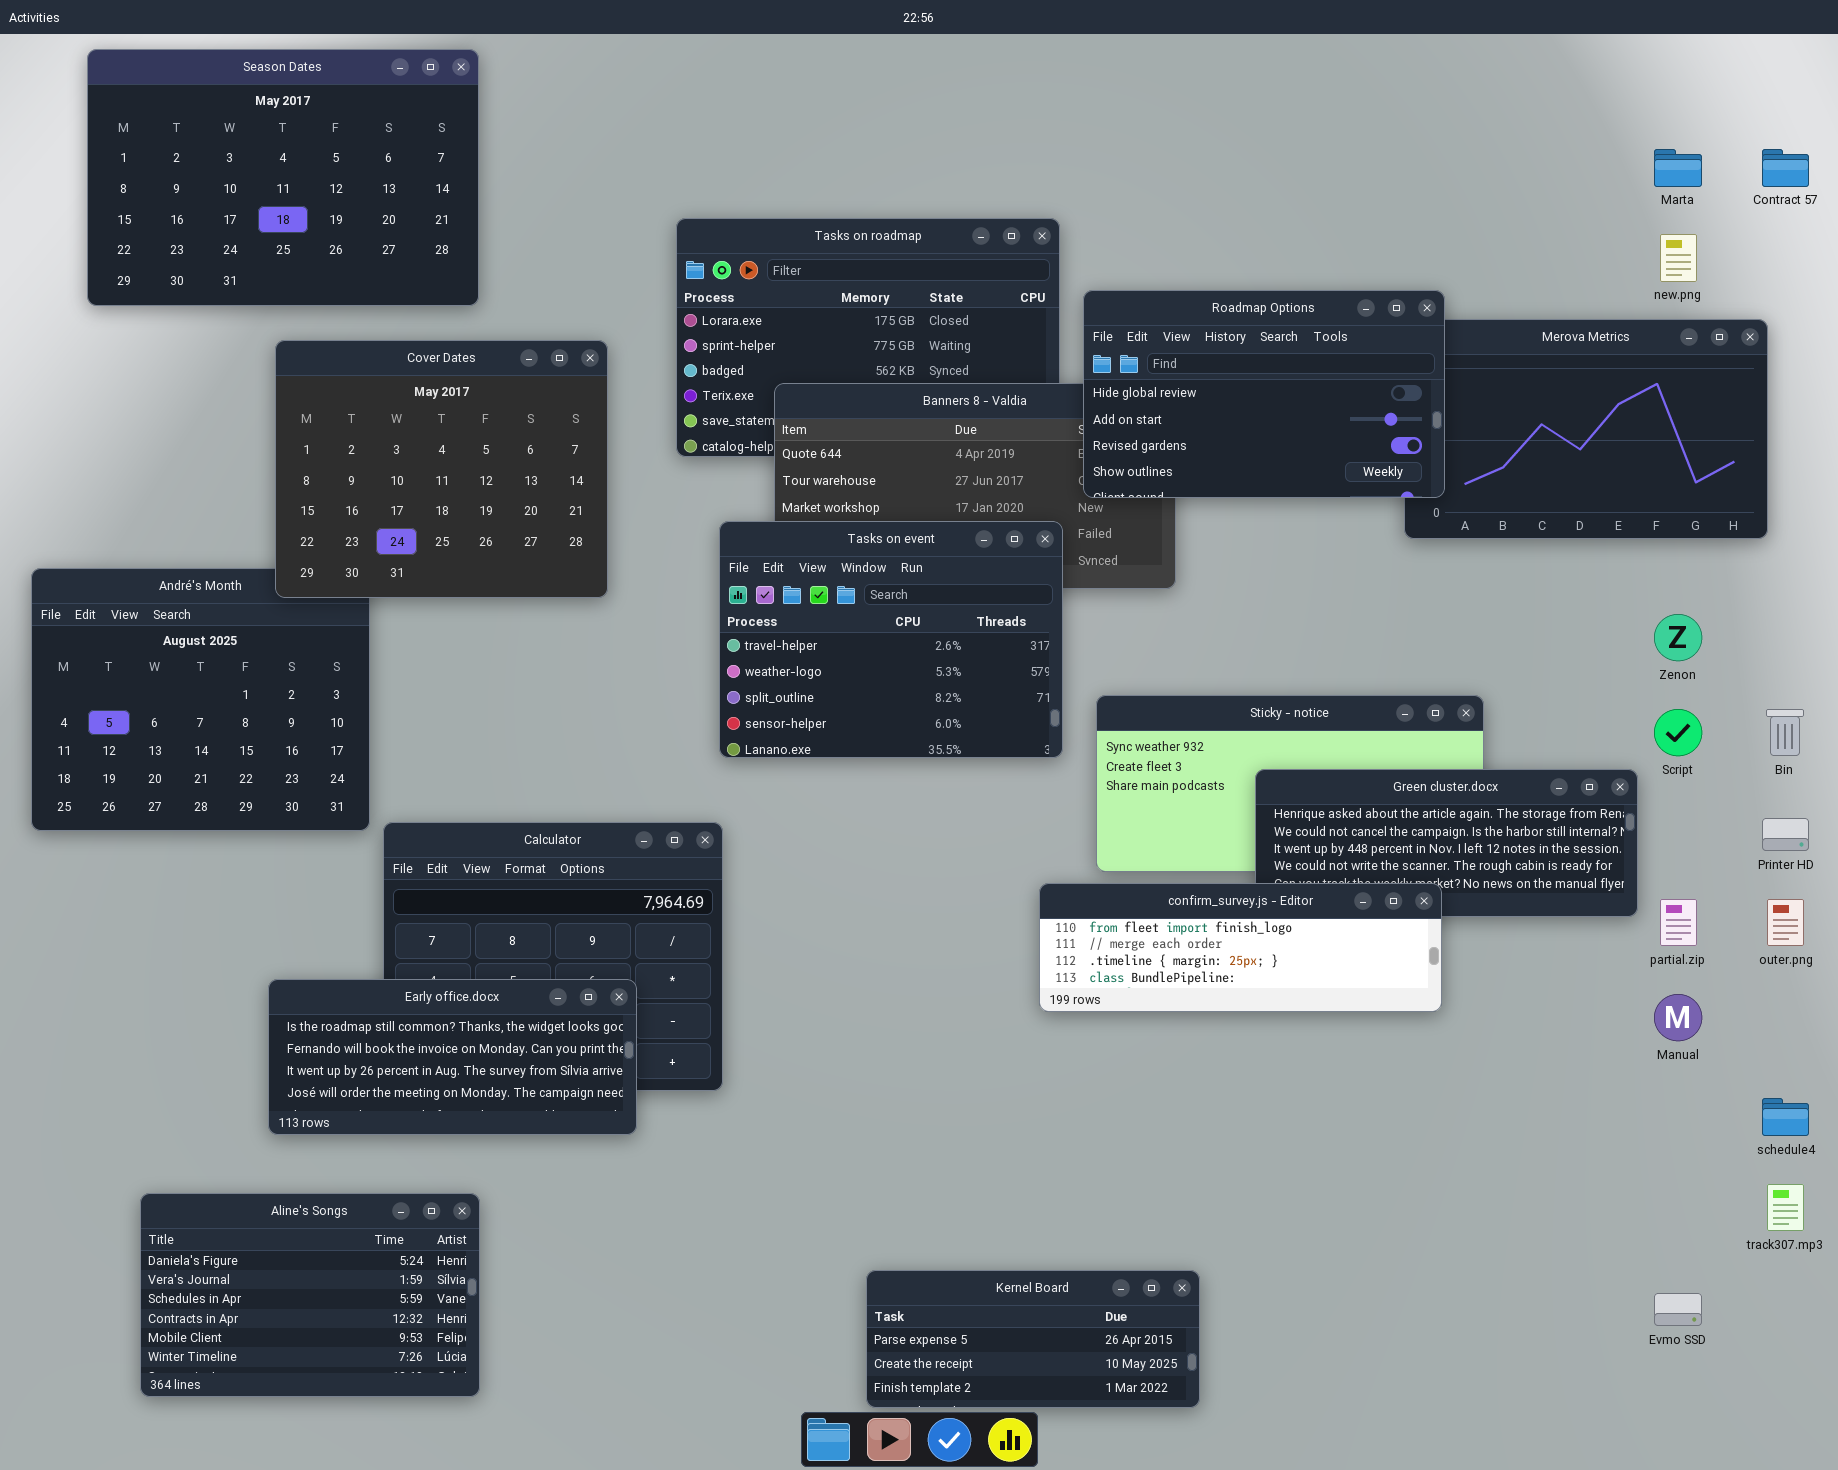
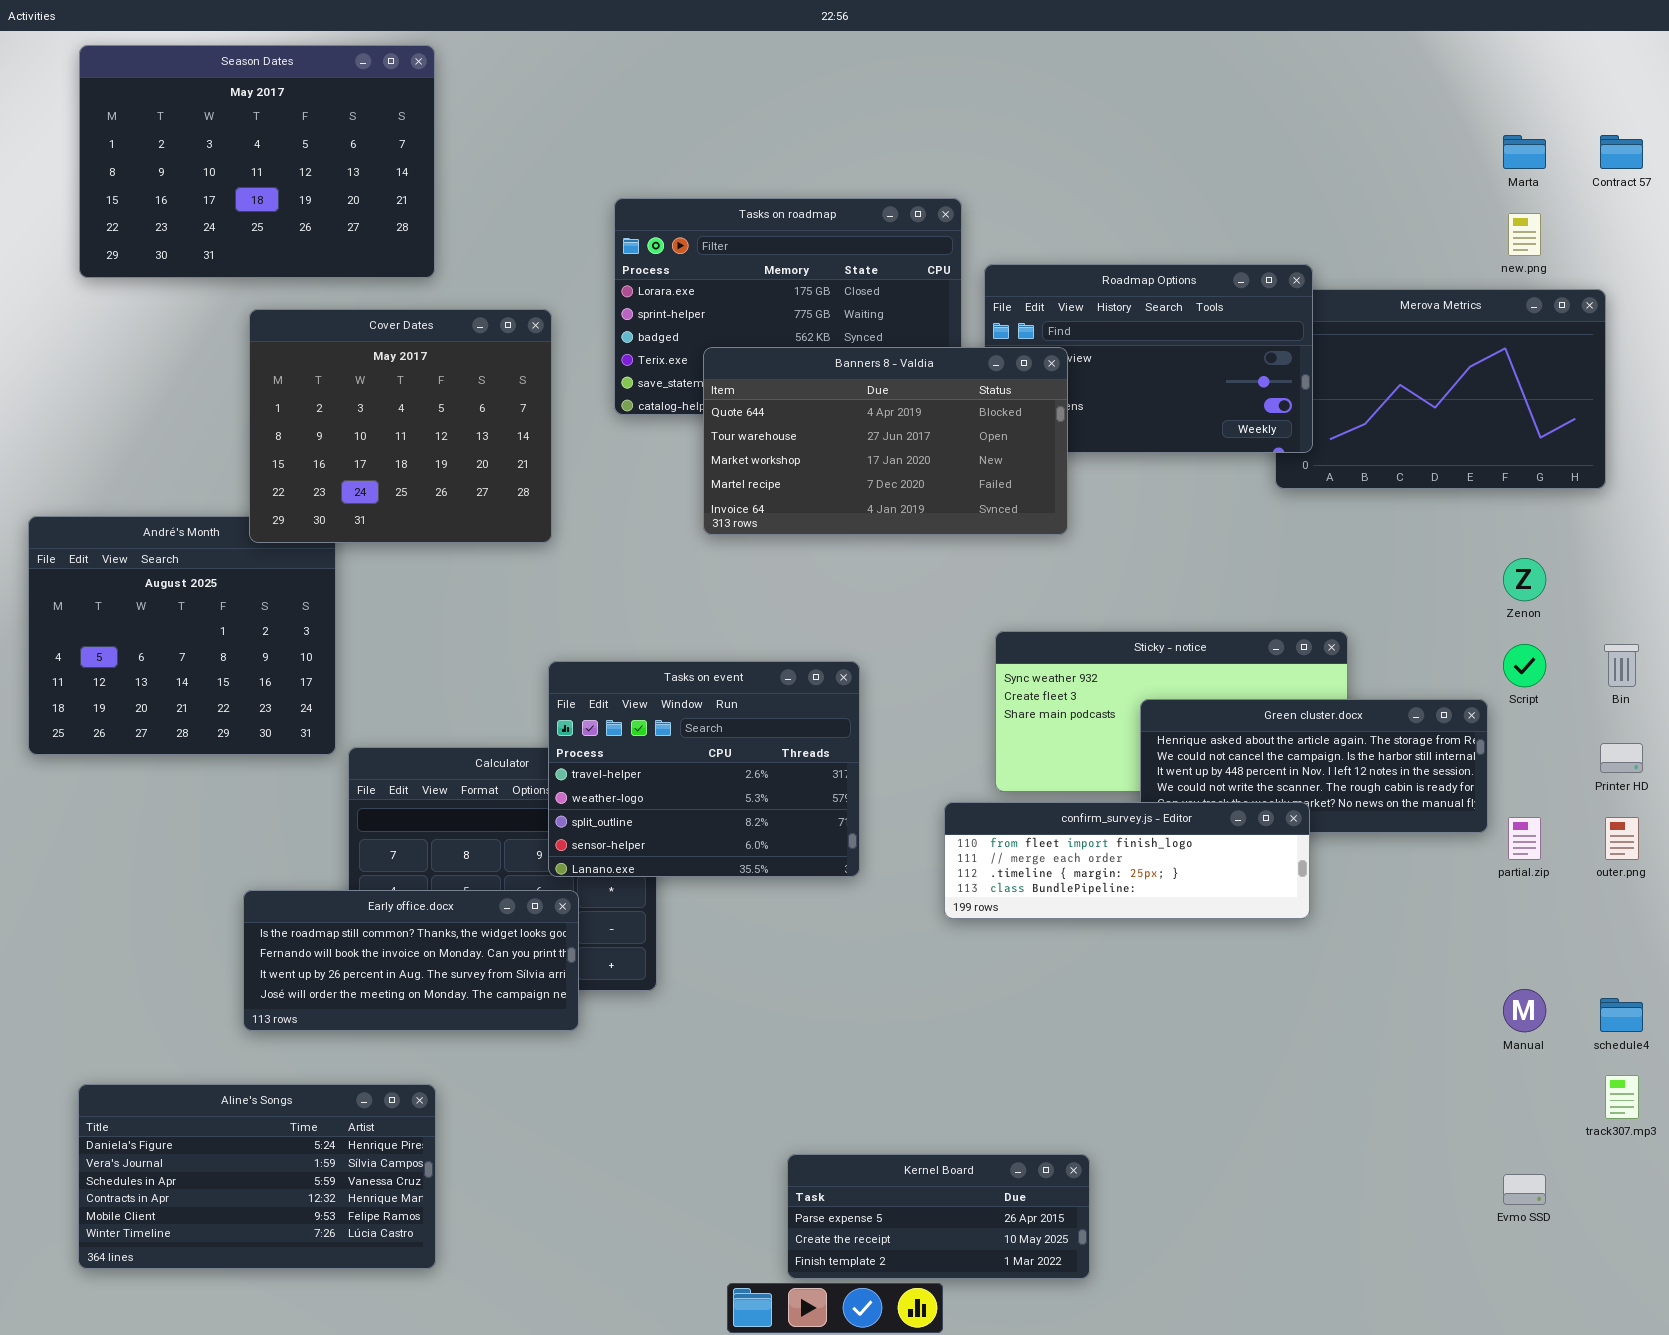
Banners 8 - Valdia: [774,383,1176,589] -> [703,347,1068,535], raised
Tasks on event: [719,521,1063,758] -> [548,661,860,877], moved
Manual: [1654,994,1702,1041] -> [1503,989,1546,1032], moved
Aline's Songs: [140,1193,480,1397] -> [78,1084,436,1269], resized

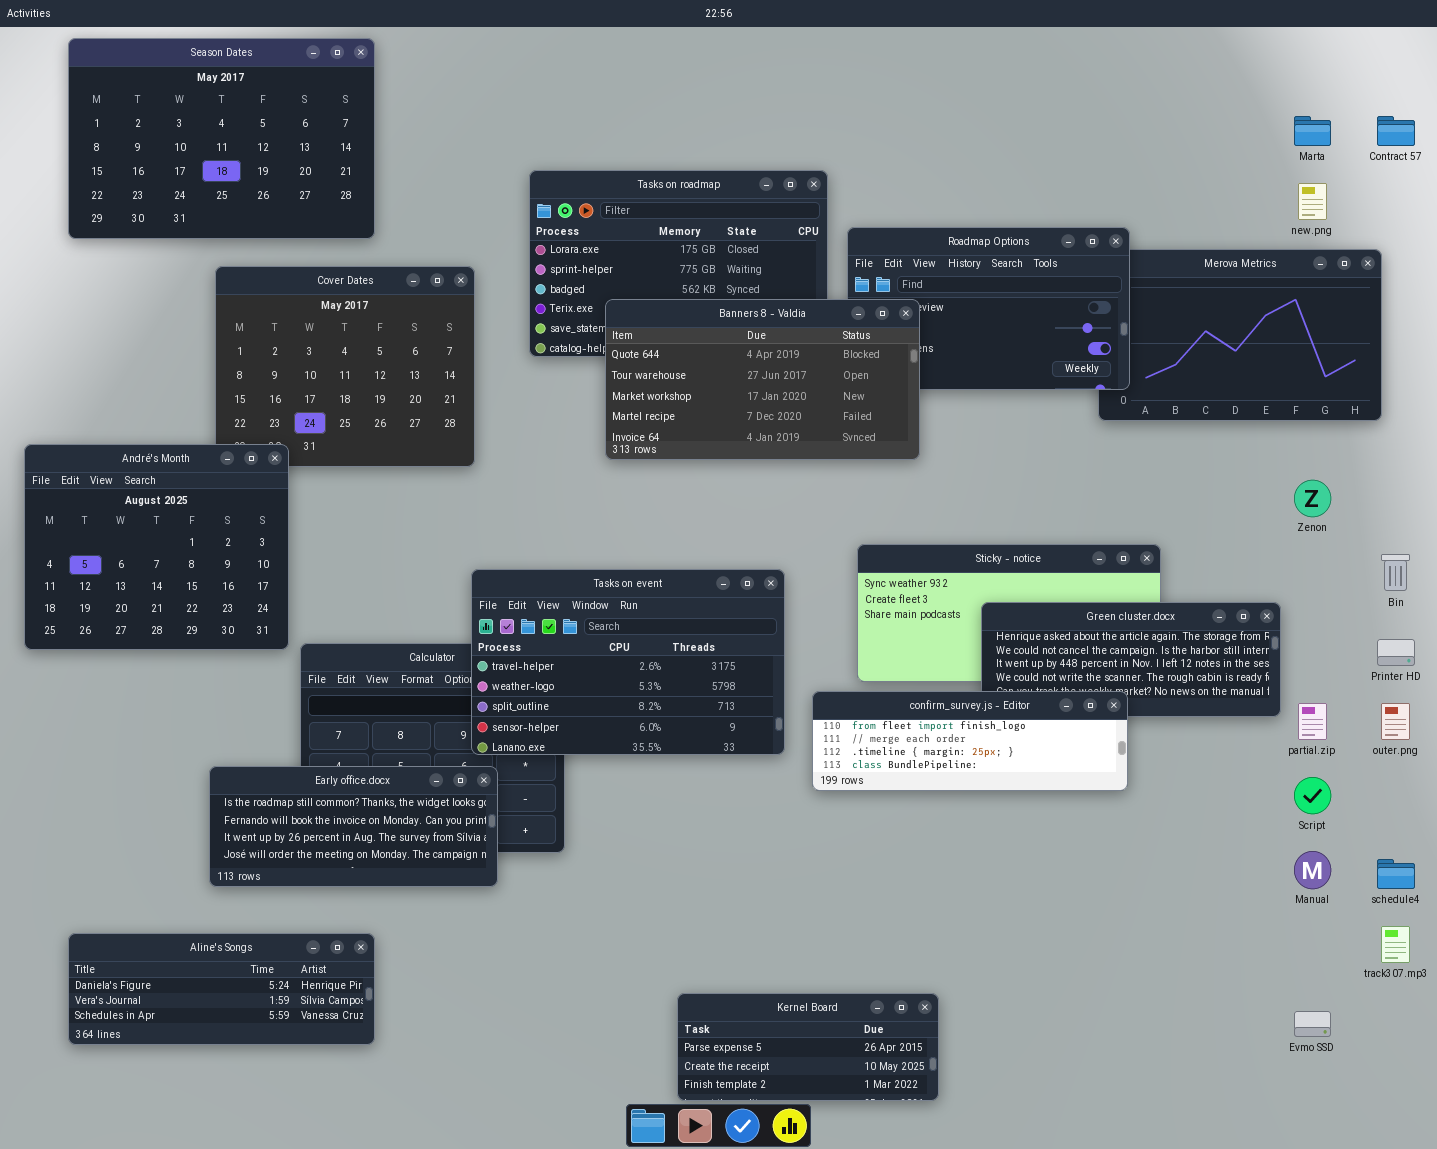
André's Month: [28,516,336,755] -> [24,444,289,650], raised
Script: [1503,644,1546,687] -> [1294,777,1331,814], moved
Tasks on event: [548,661,860,877] -> [471,569,785,755], resized
Aline's Songs: [78,1084,436,1269] -> [68,933,375,1045], resized

